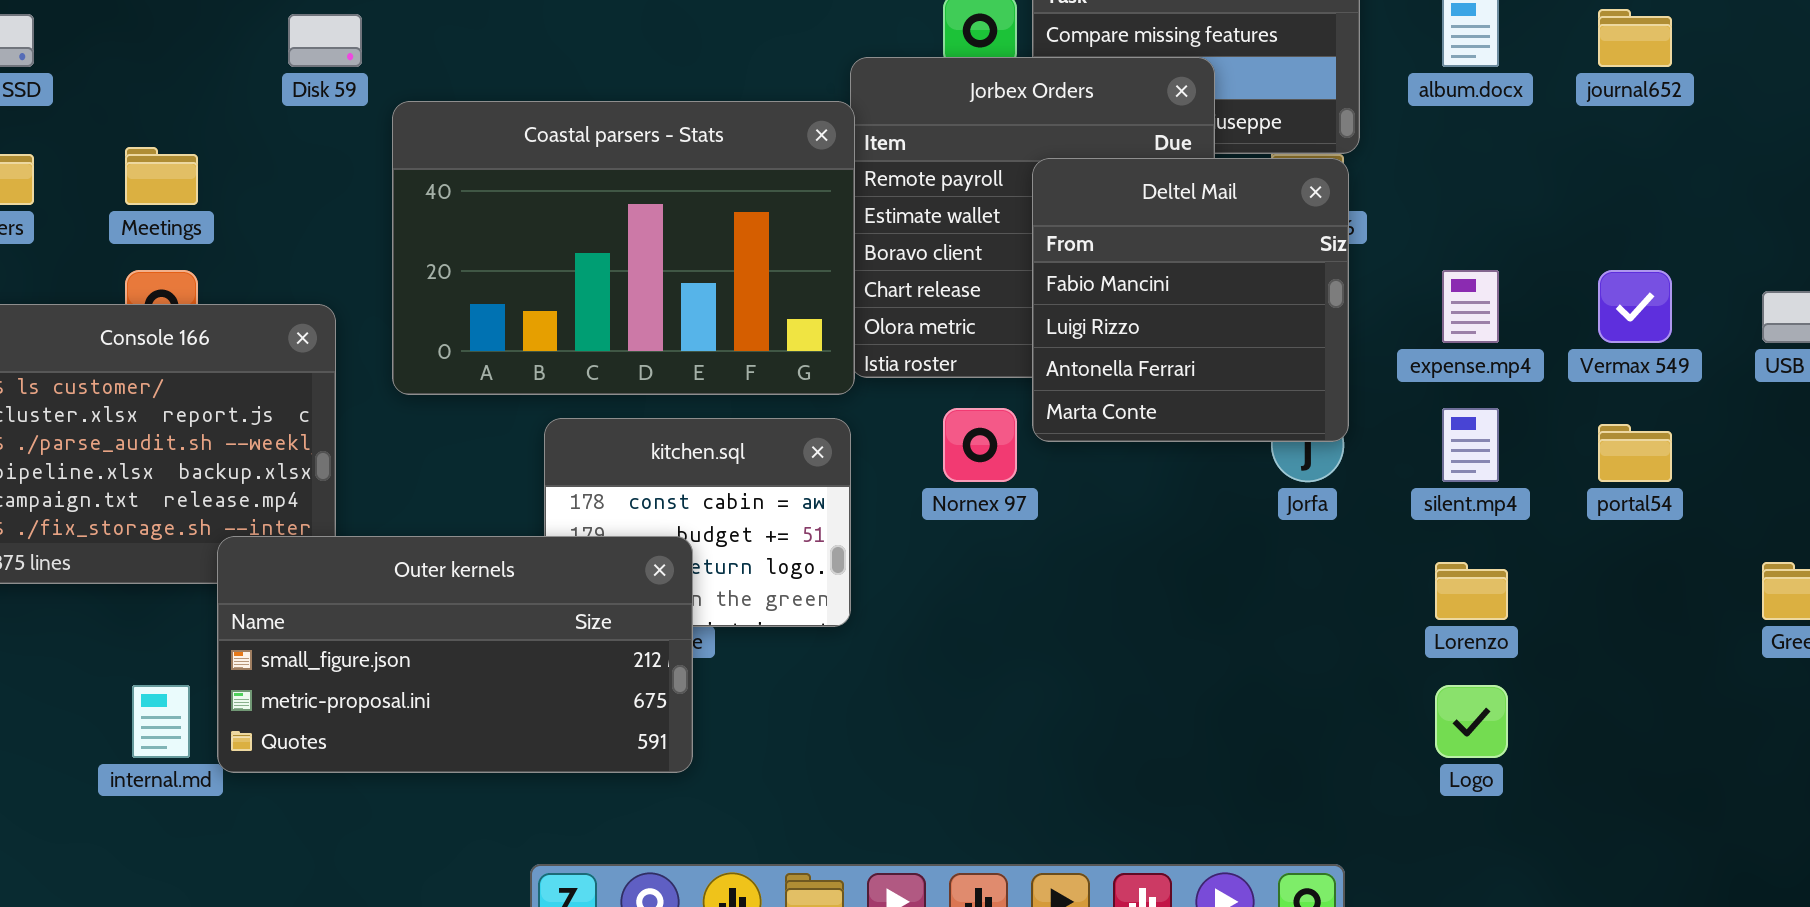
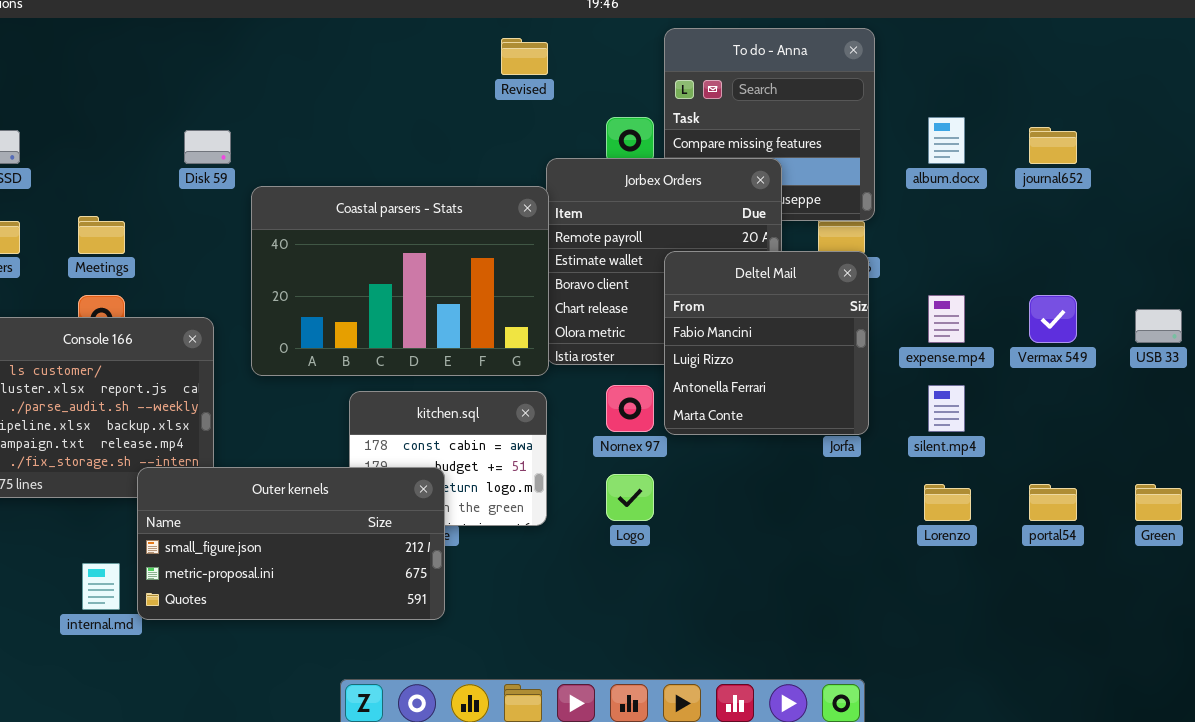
Deltel Mail: [1032,158,1349,442] -> [664,251,869,435], moved
portal54: [1598,424,1672,482] -> [1029,484,1077,521], moved
Logo: [1435,685,1508,758] -> [606,474,654,521], moved

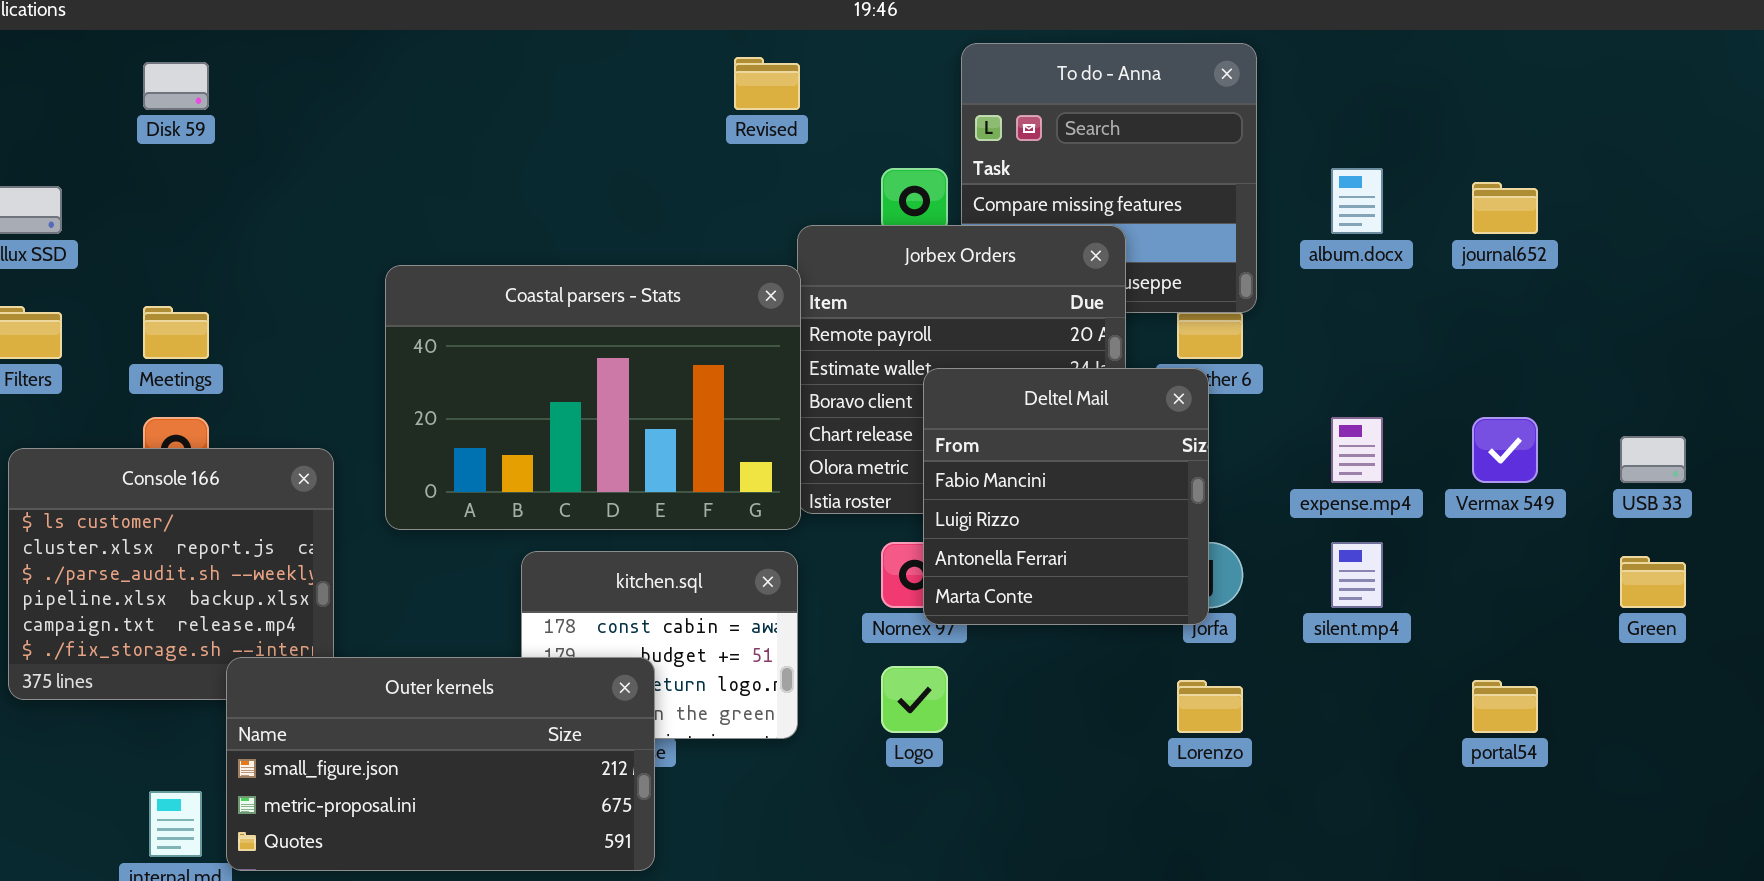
Disk 59: [184,130,231,164] -> [143,62,209,110], moved
Deltel Mail: [664,251,869,435] -> [923,368,1209,625], moved
Lorenzo: [924,484,971,521] -> [1177,680,1243,733], moved
Green: [1135,484,1182,521] -> [1620,556,1686,608], moved

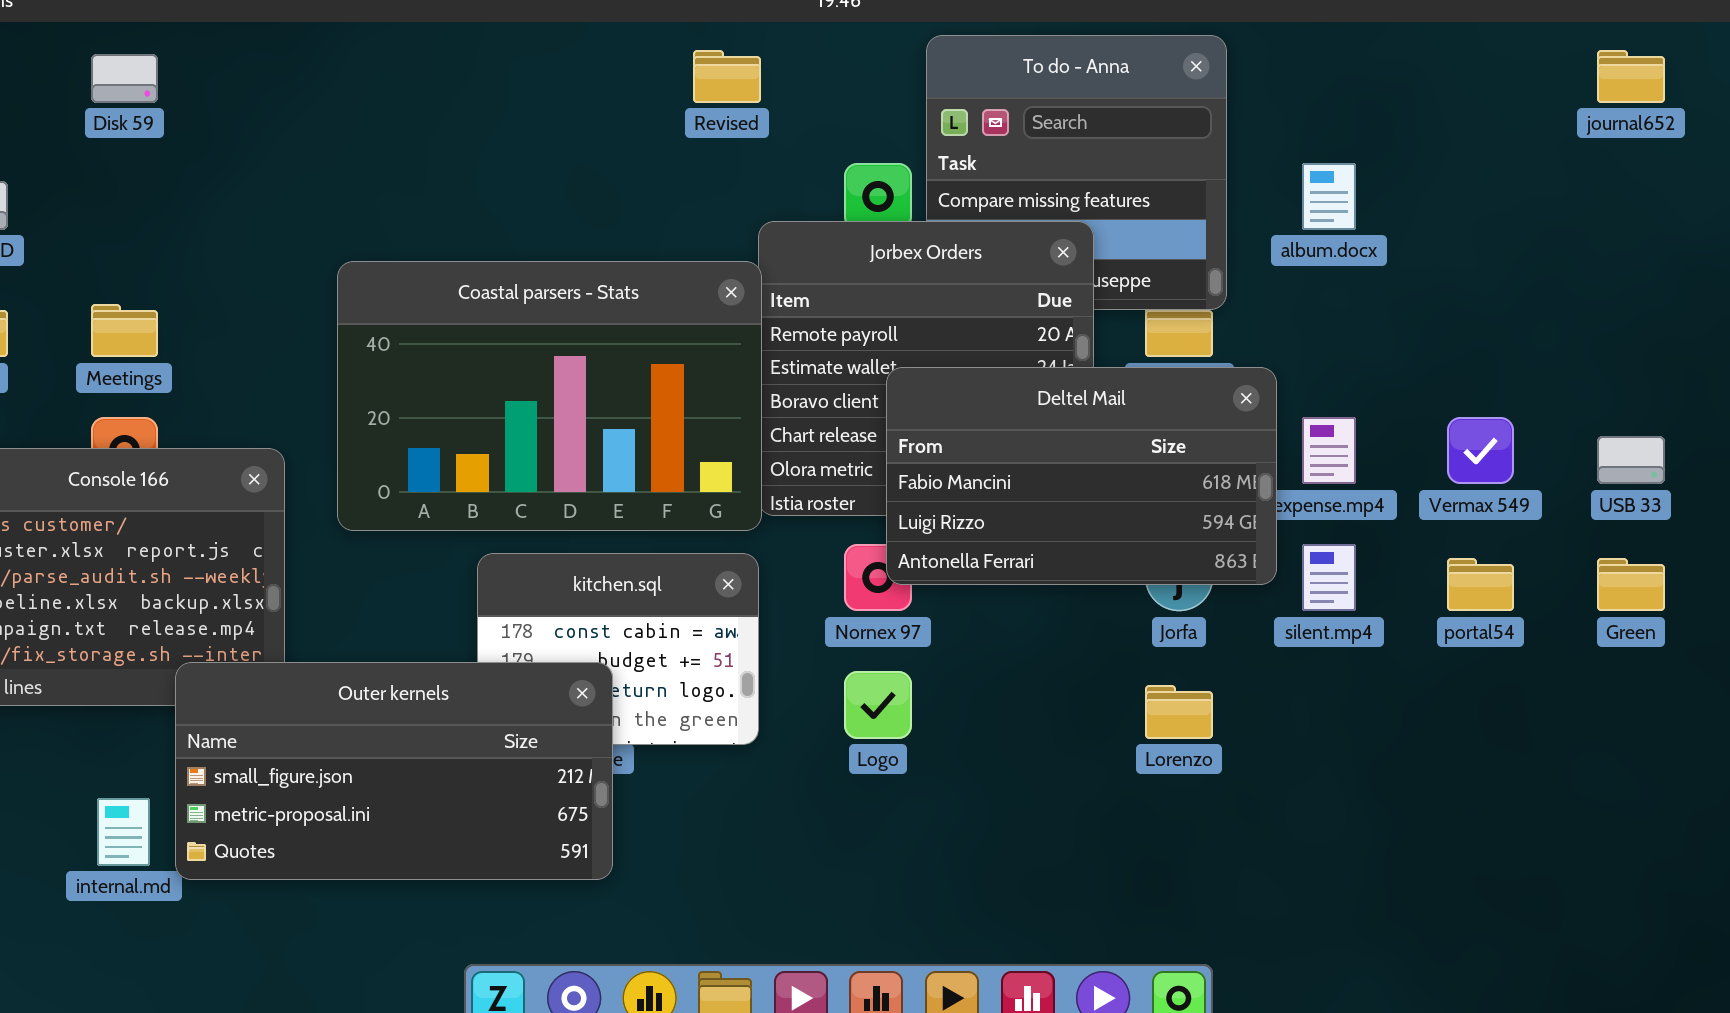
journal652: [1472,182,1538,234] -> [1597,50,1665,103], moved
Deltel Mail: [923,368,1209,625] -> [886,367,1277,585], resized
portal54: [1472,680,1538,733] -> [1447,558,1514,611], moved

